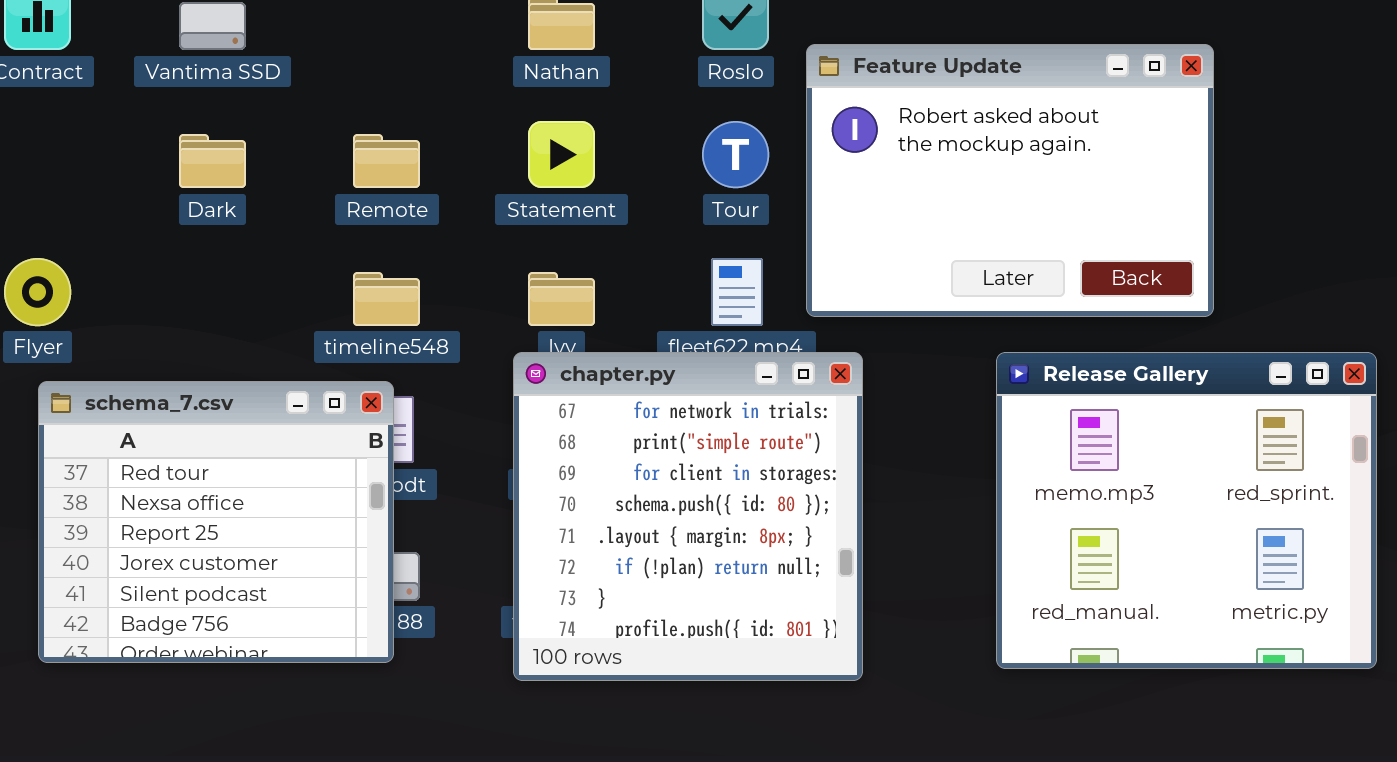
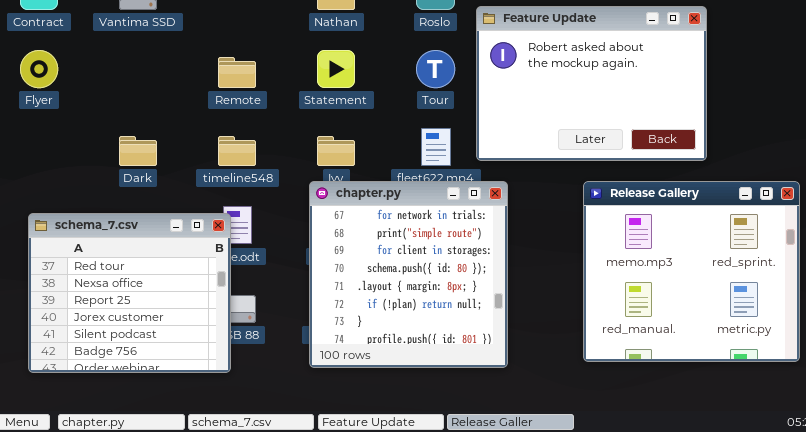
Dark: [179,134,246,188] -> [119,136,157,166], moved
Flyer: [4,258,71,326] -> [20,50,58,88], moved
schema_7.csv: [38,381,394,663] -> [28,213,231,373], moved

